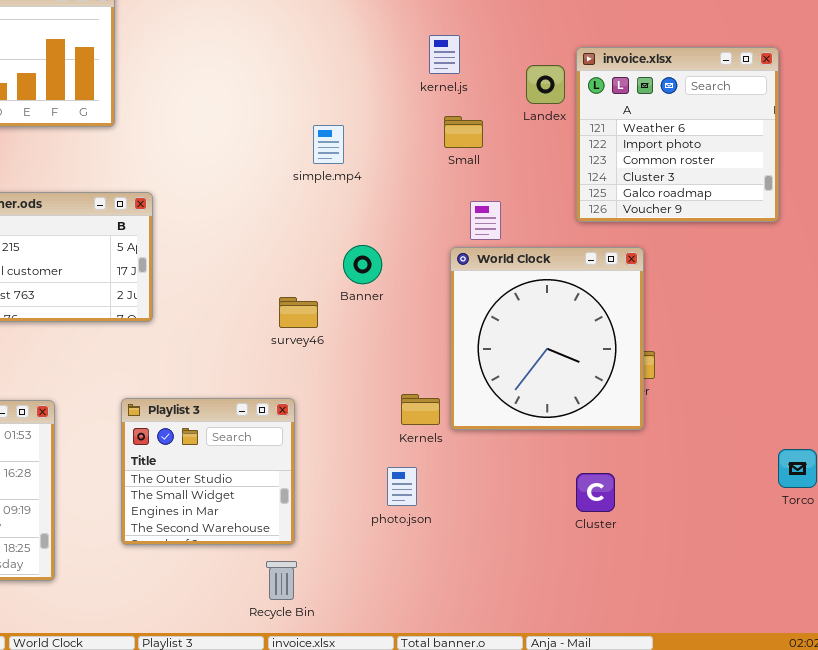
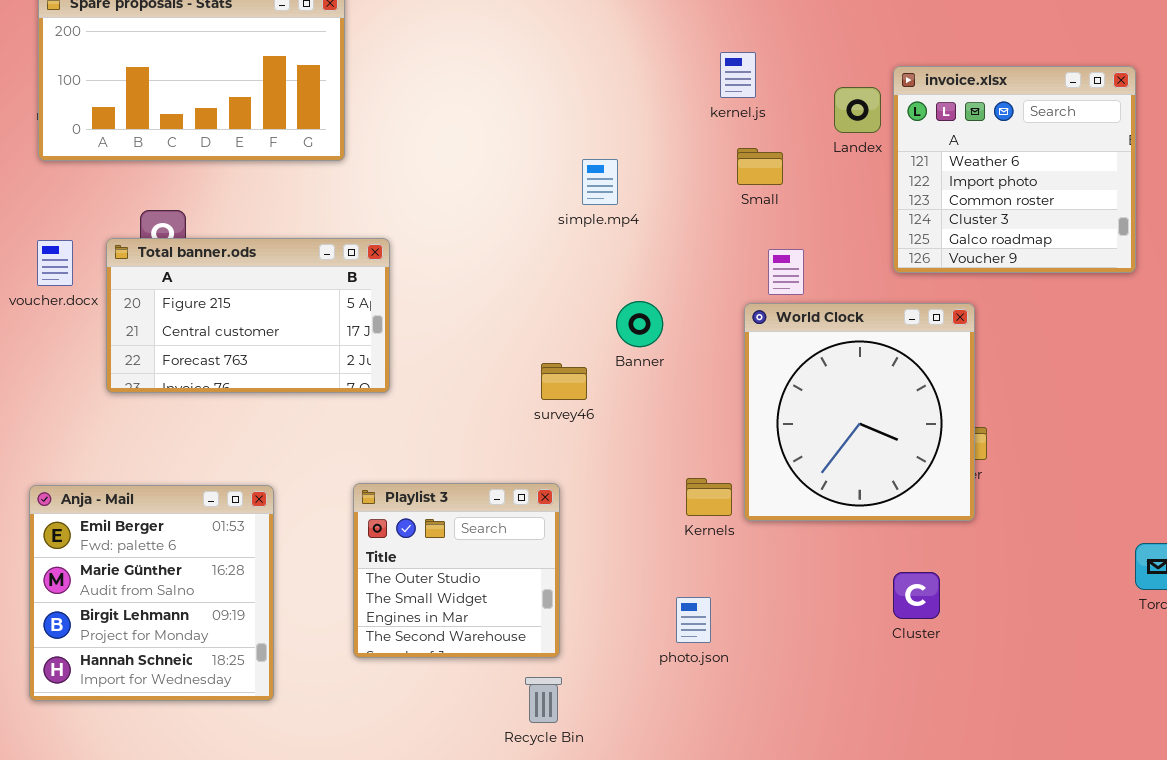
photo.json: [387,467,417,506] -> [676,597,711,643], moved

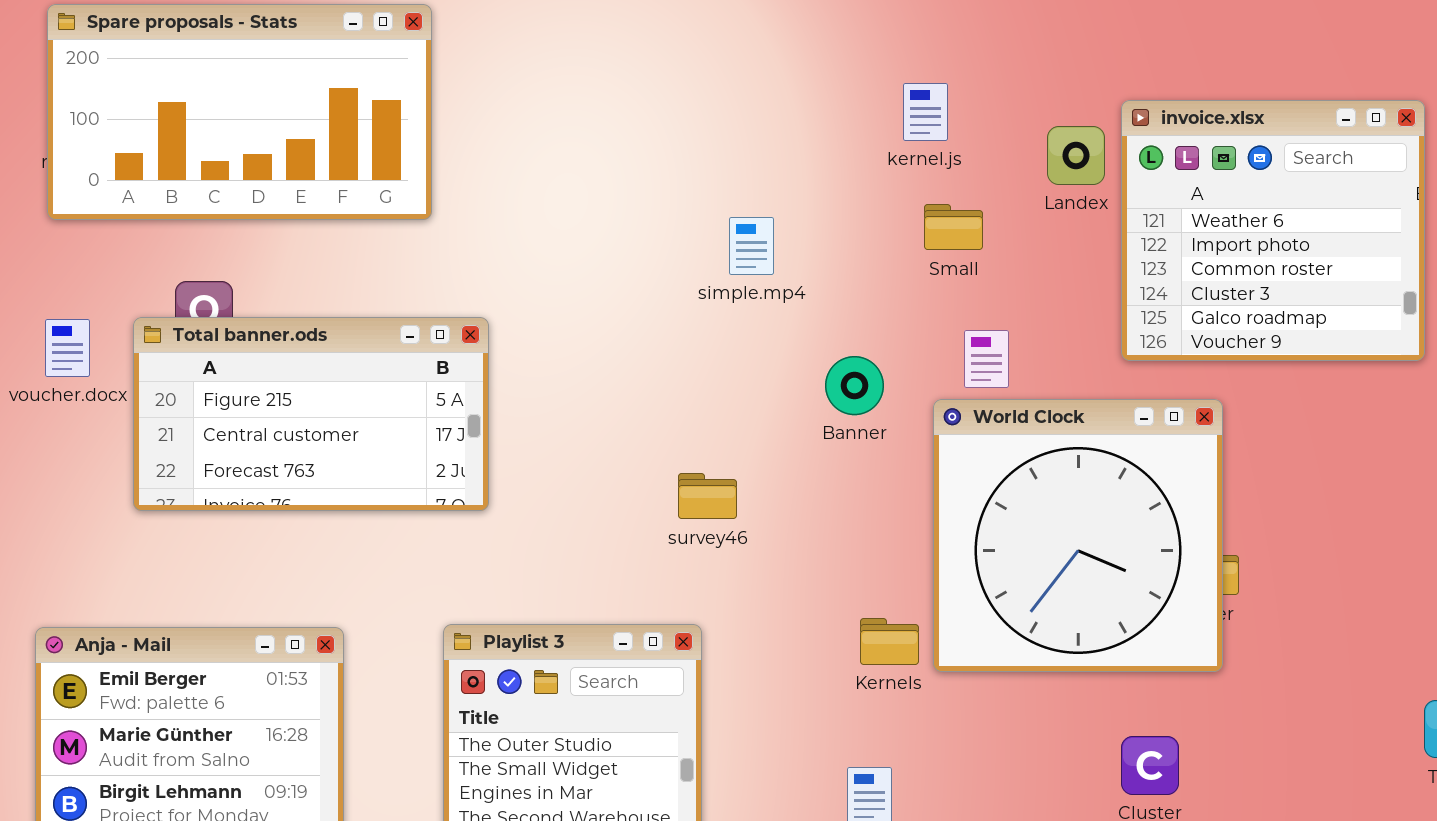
Banner: [616,301,663,347] -> [825,356,884,415], moved

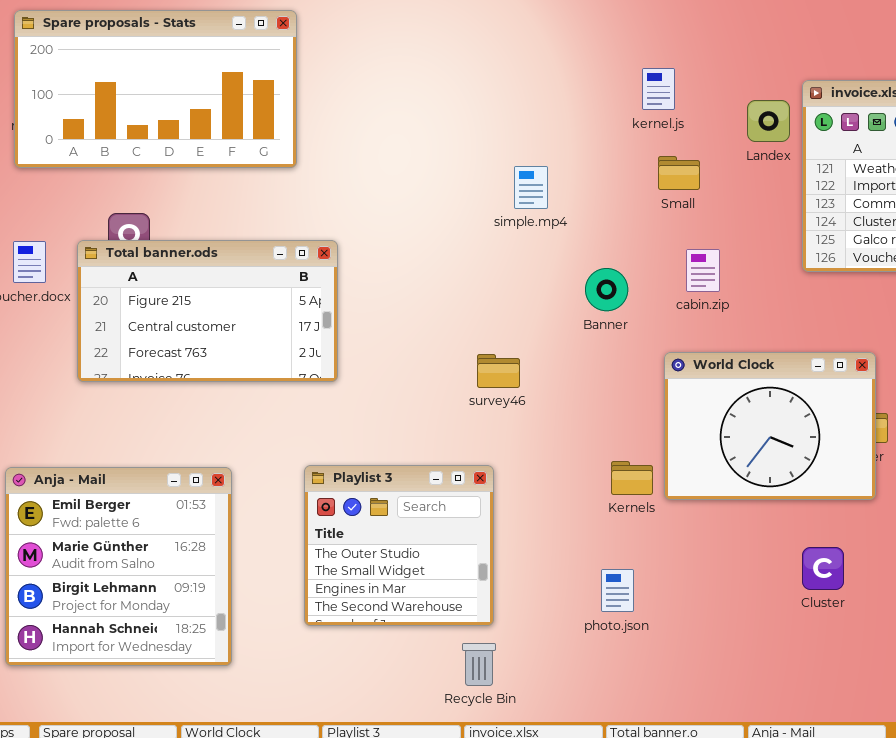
World Clock: [933,399,1223,672] -> [664,352,876,500], resized

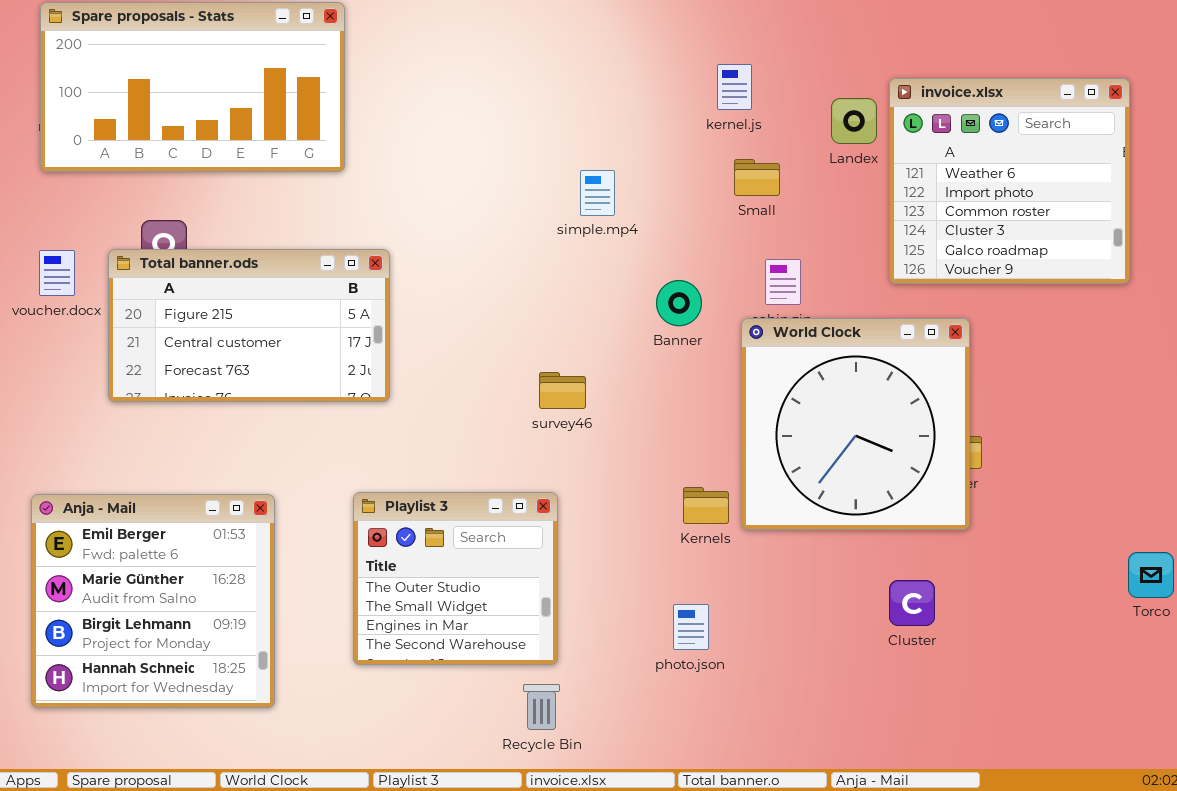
World Clock: [664,352,876,500] -> [741,318,970,530], resized

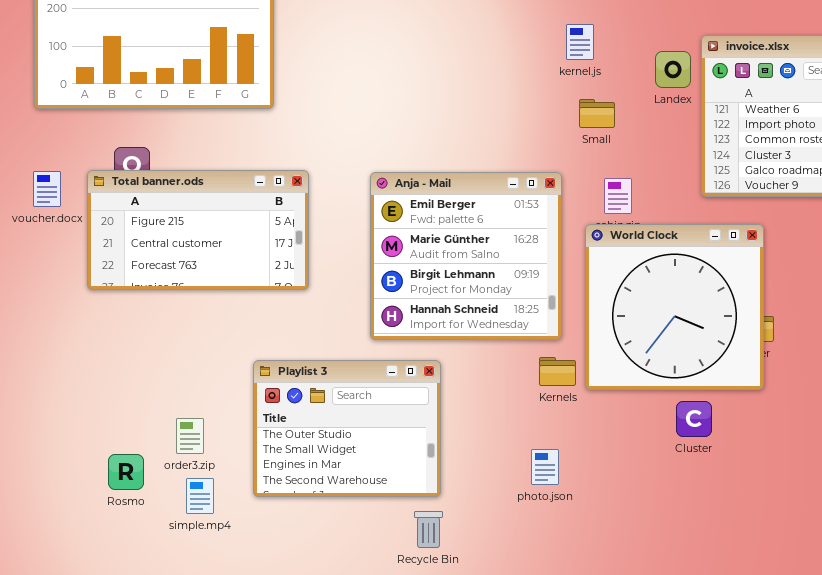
simple.mp4: [580,170,615,216] -> [186,478,214,514], moved
Playlist 3: [353,492,558,665] -> [253,360,441,497], resized
Anja - Mail: [31,494,275,708] -> [370,172,562,340], moved
Cluster: [889,580,935,626] -> [676,401,712,437], moved

